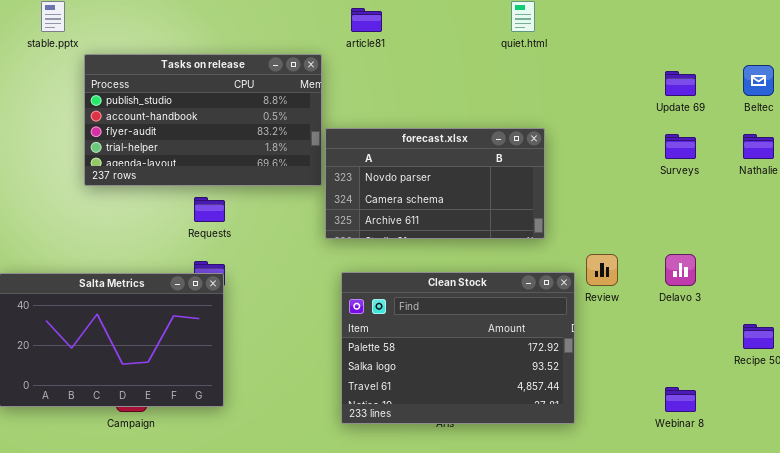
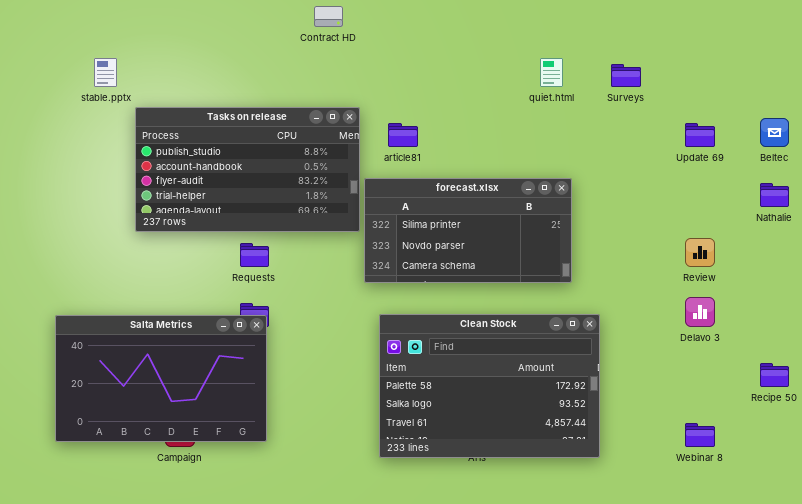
article81: [351,8,382,32] -> [388,123,418,147], moved
forecast.xlsx: [325,128,545,239] -> [364,178,572,283], scrolled up 1 row
Surveys: [665,134,696,159] -> [611,64,641,87], moved
Review: [586,254,618,286] -> [685,238,715,267], moved

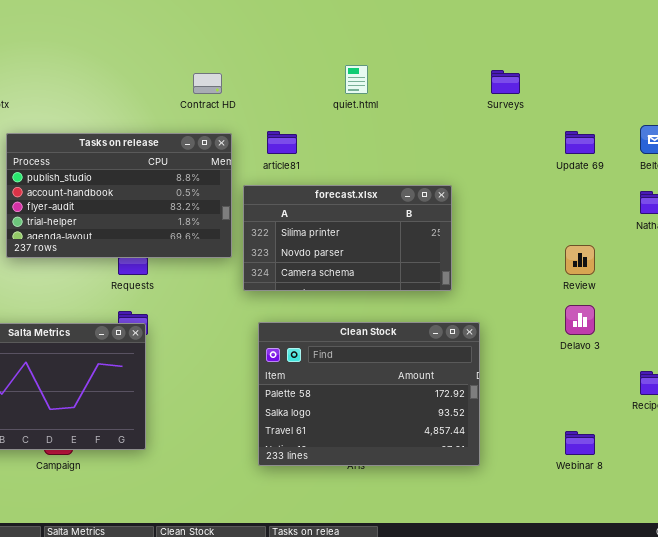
Contract HD: [314,6,343,27] -> [193,73,222,94], moved
quiet.html: [540,58,563,87] -> [345,65,368,94], moved
Tasks on release: [135,107,360,232] -> [6,133,232,258], moved

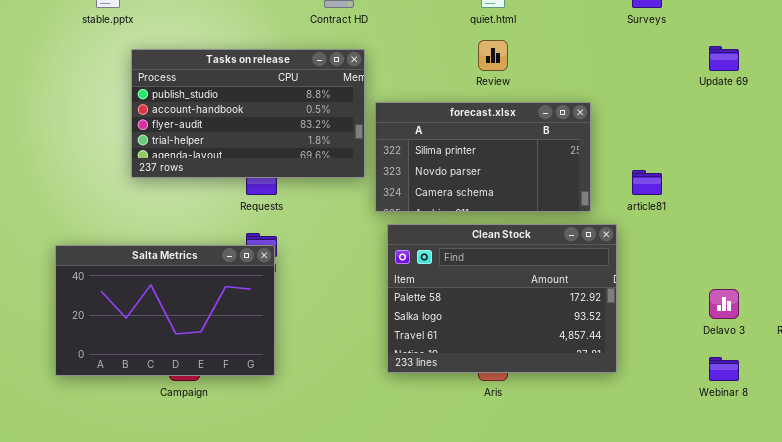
article81: [267,131,297,154] -> [632,170,662,195], moved
Review: [565,245,595,275] -> [478,40,508,71], moved
Delavo 3: [565,305,595,335] -> [709,289,739,319], moved
Clean Stock: [258,322,480,466] -> [387,224,617,373], moved

